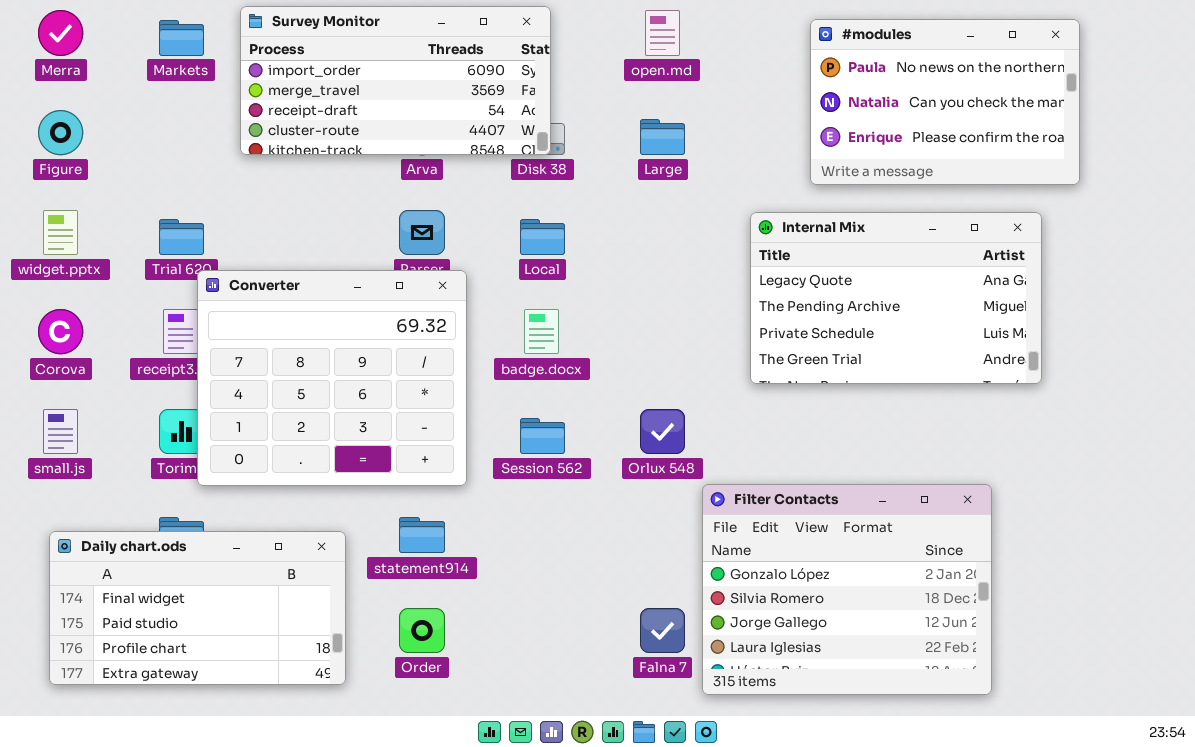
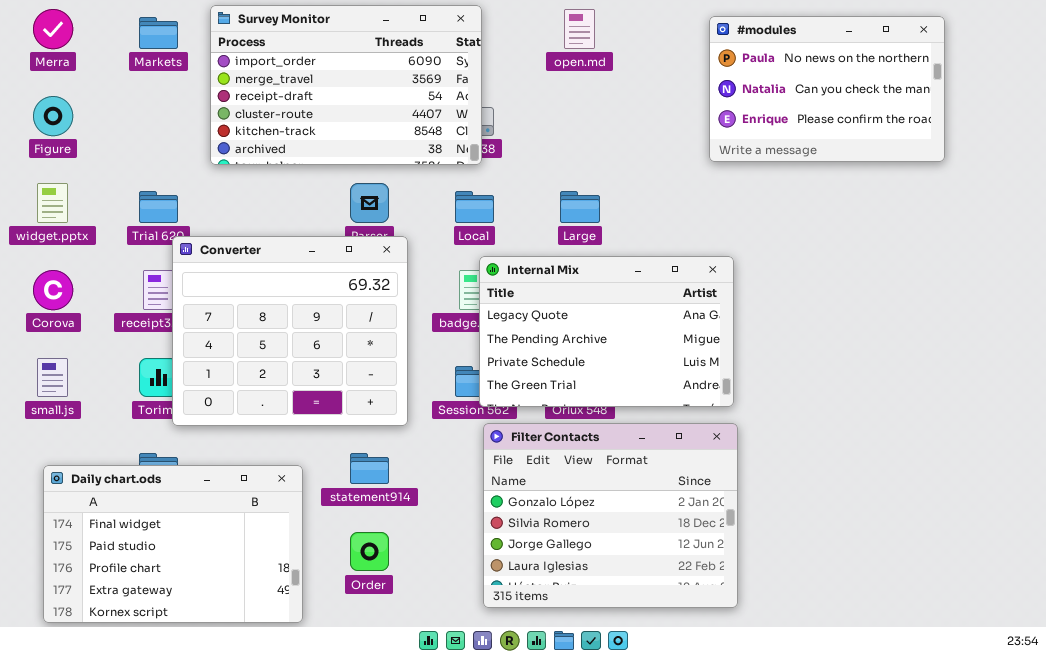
Survey Monitor: [240,6,551,155] -> [210,5,482,165], resized
Large: [640,119,685,155] -> [560,191,600,223], moved
Internal Mix: [750,212,1042,384] -> [479,256,734,407], moved
Filter Contacts: [702,484,992,695] -> [483,423,738,608], moved
Daily chart.ods: [49,531,346,685] -> [43,465,303,623], resized

